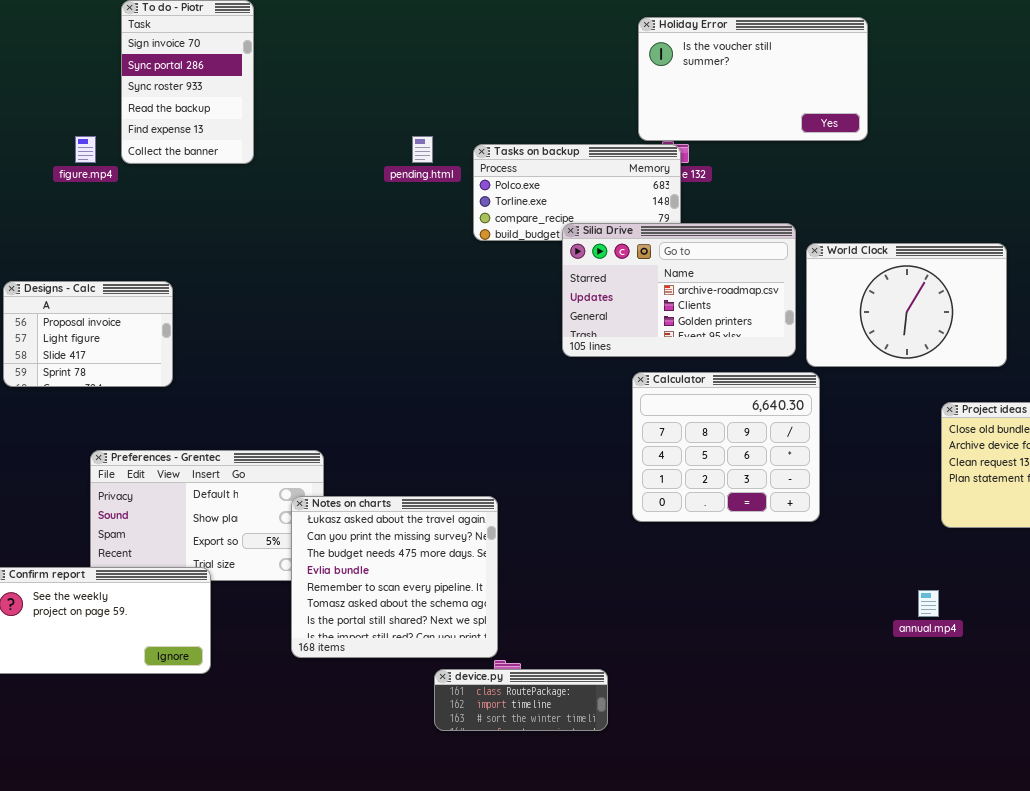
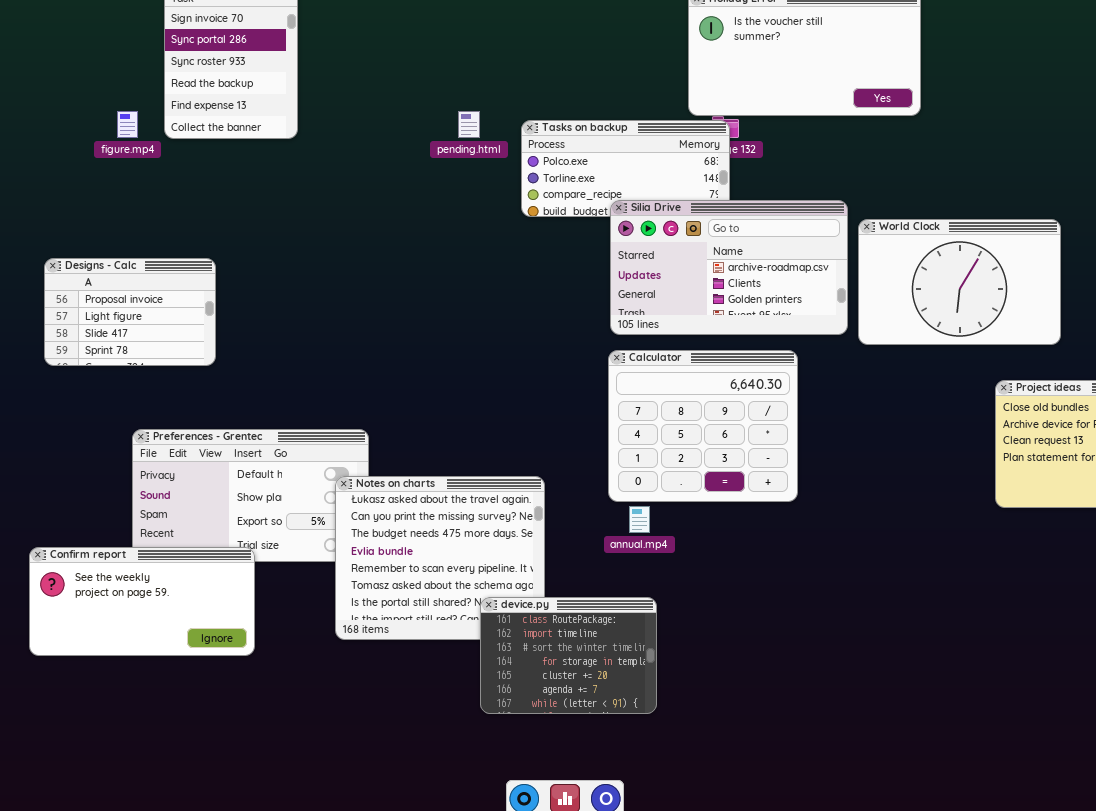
Calculator: [632,372,820,522] -> [608,350,798,502], moved
annual.mp4: [918,590,939,617] -> [629,506,650,533], moved
device.py: [434,669,608,731] -> [480,597,657,714], resized

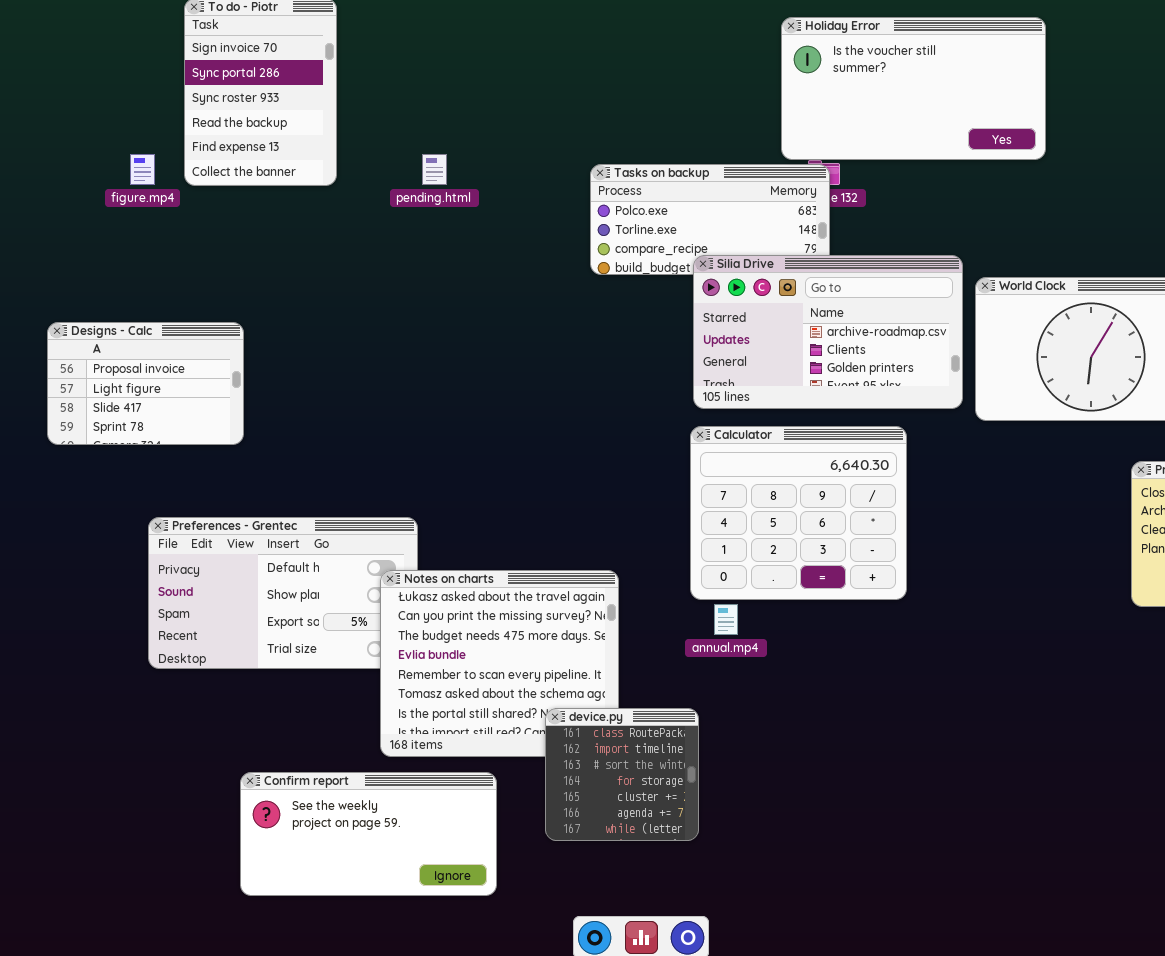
pending.html: [458,111,480,138] -> [422,154,447,185], moved
Confirm report: [29,547,255,656] -> [240,772,497,896], moved
device.py: [480,597,657,714] -> [545,708,699,841], resized

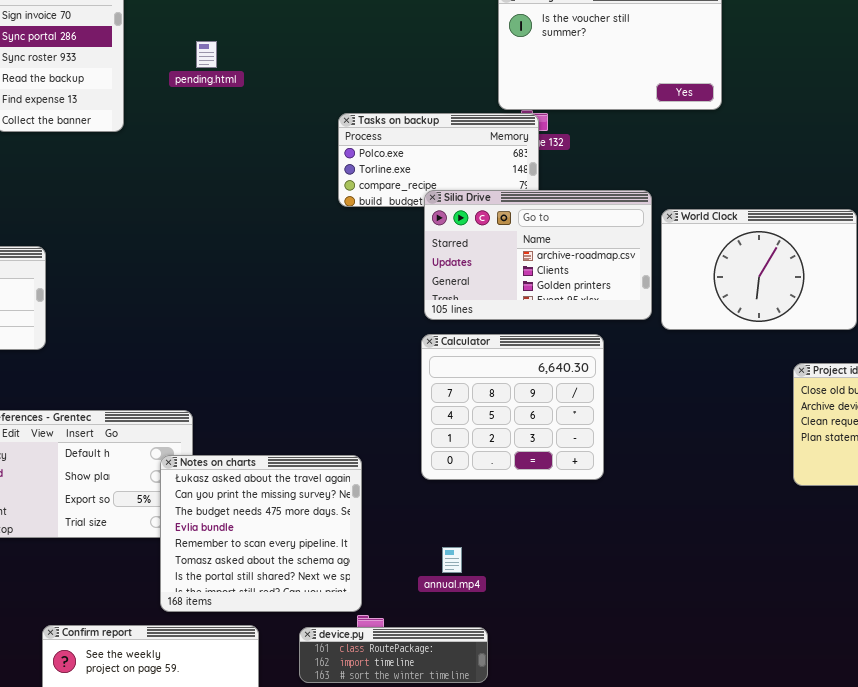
pending.html: [422,154,447,185] -> [196,41,217,68], moved
annual.mp4: [714,604,738,635] -> [442,547,462,573], moved
device.py: [545,708,699,841] -> [299,627,488,683], resized

